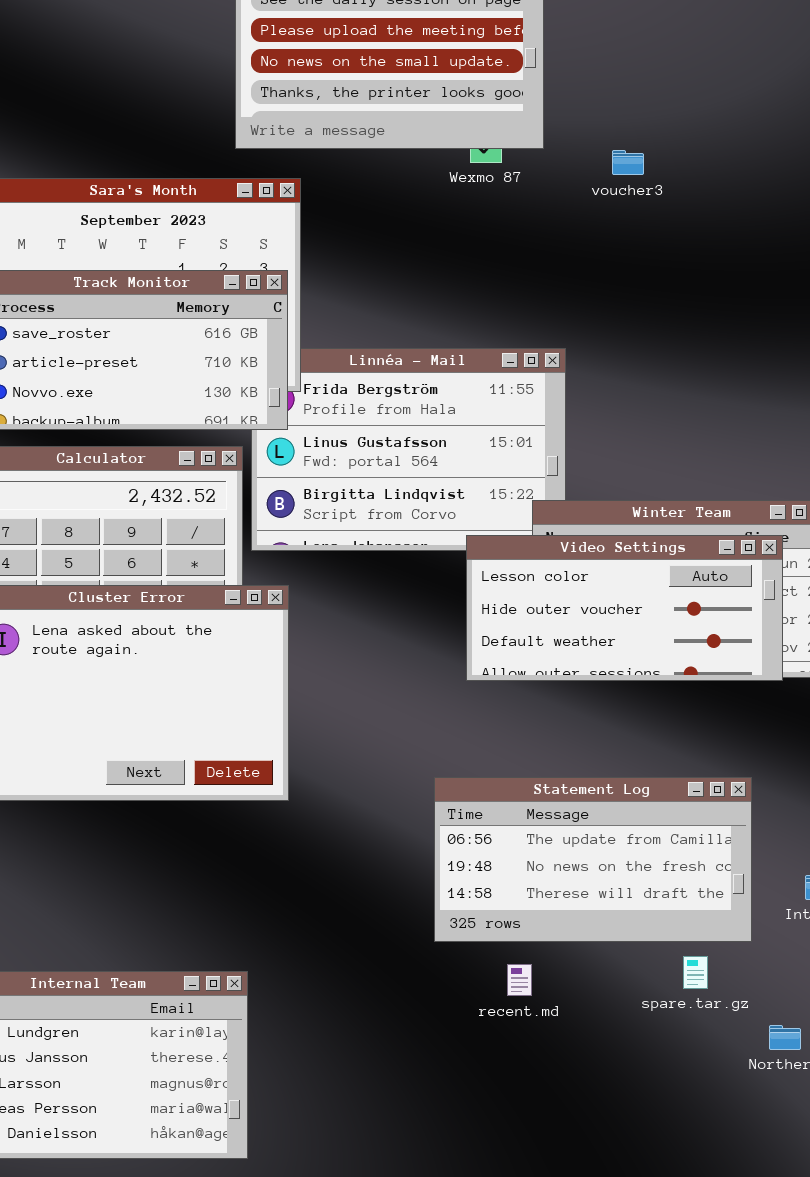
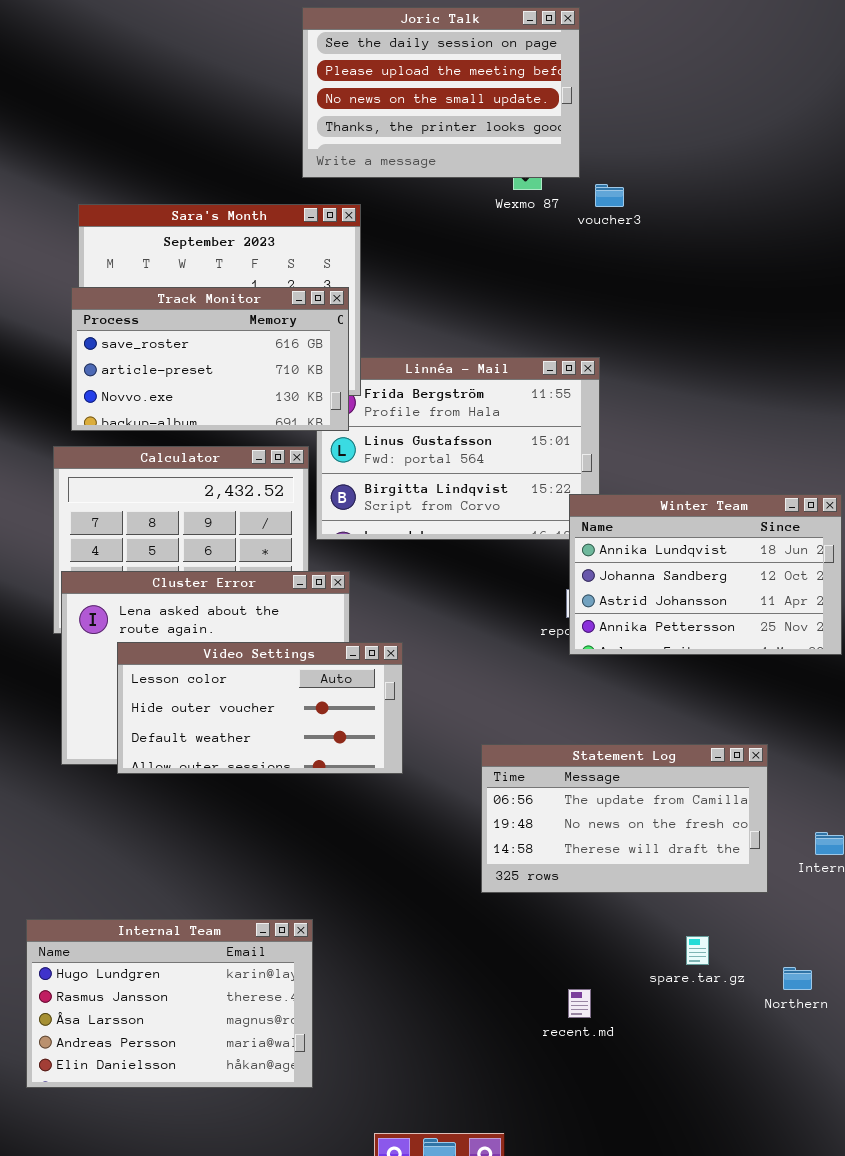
voucher3: [612,150,644,175] -> [595,184,624,207], moved
Video Settings: [466,535,783,681] -> [117,642,403,774], moved
spare.tar.gz: [683,956,708,989] -> [686,936,709,965], moved
recent.md: [507,964,532,996] -> [568,989,591,1018], moved

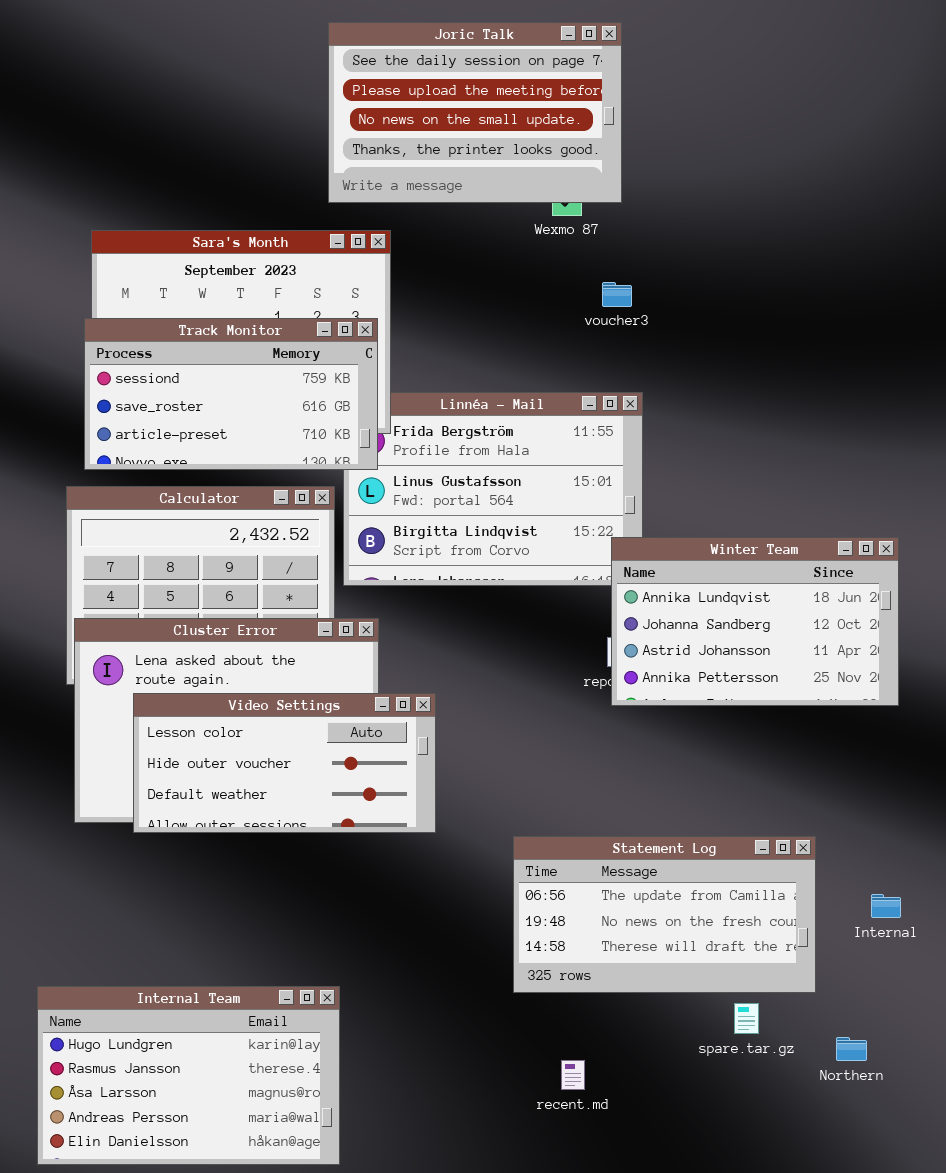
voucher3: [595,184,624,207] -> [602,282,632,307], moved
Track Monitor: [71,287,349,431] -> [84,318,378,470], scrolled up 1 row
Statement Log: [481,744,768,893] -> [513,836,816,993], moved
recent.md: [568,989,591,1018] -> [561,1060,585,1090], moved

